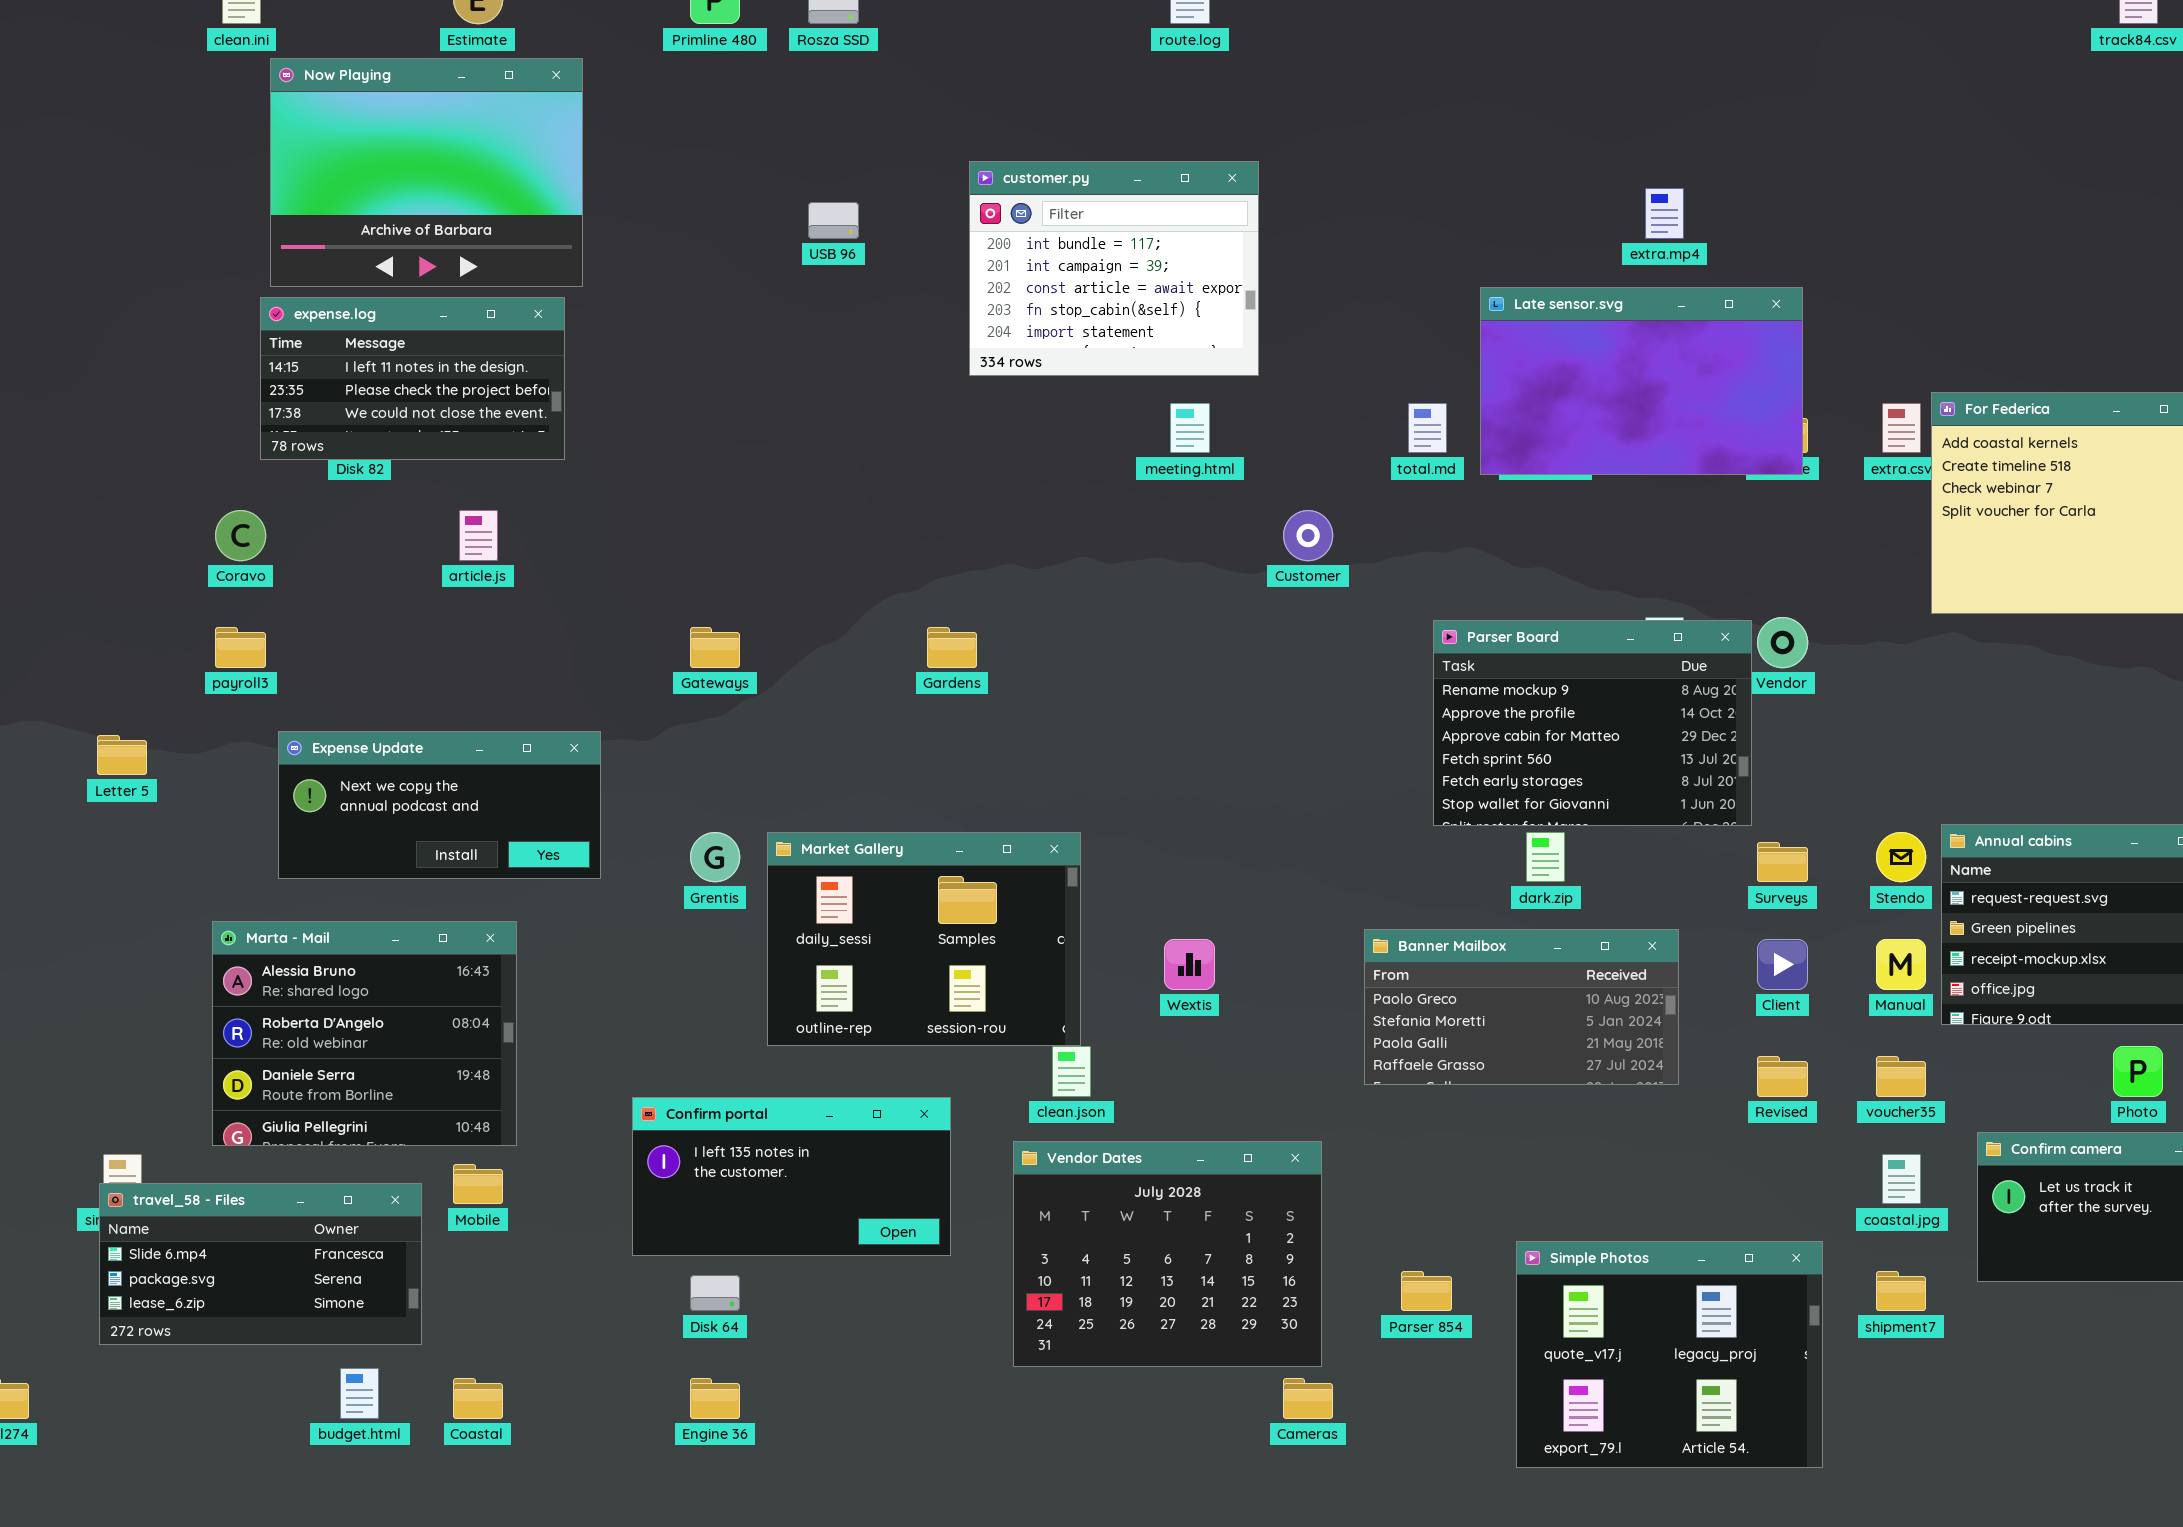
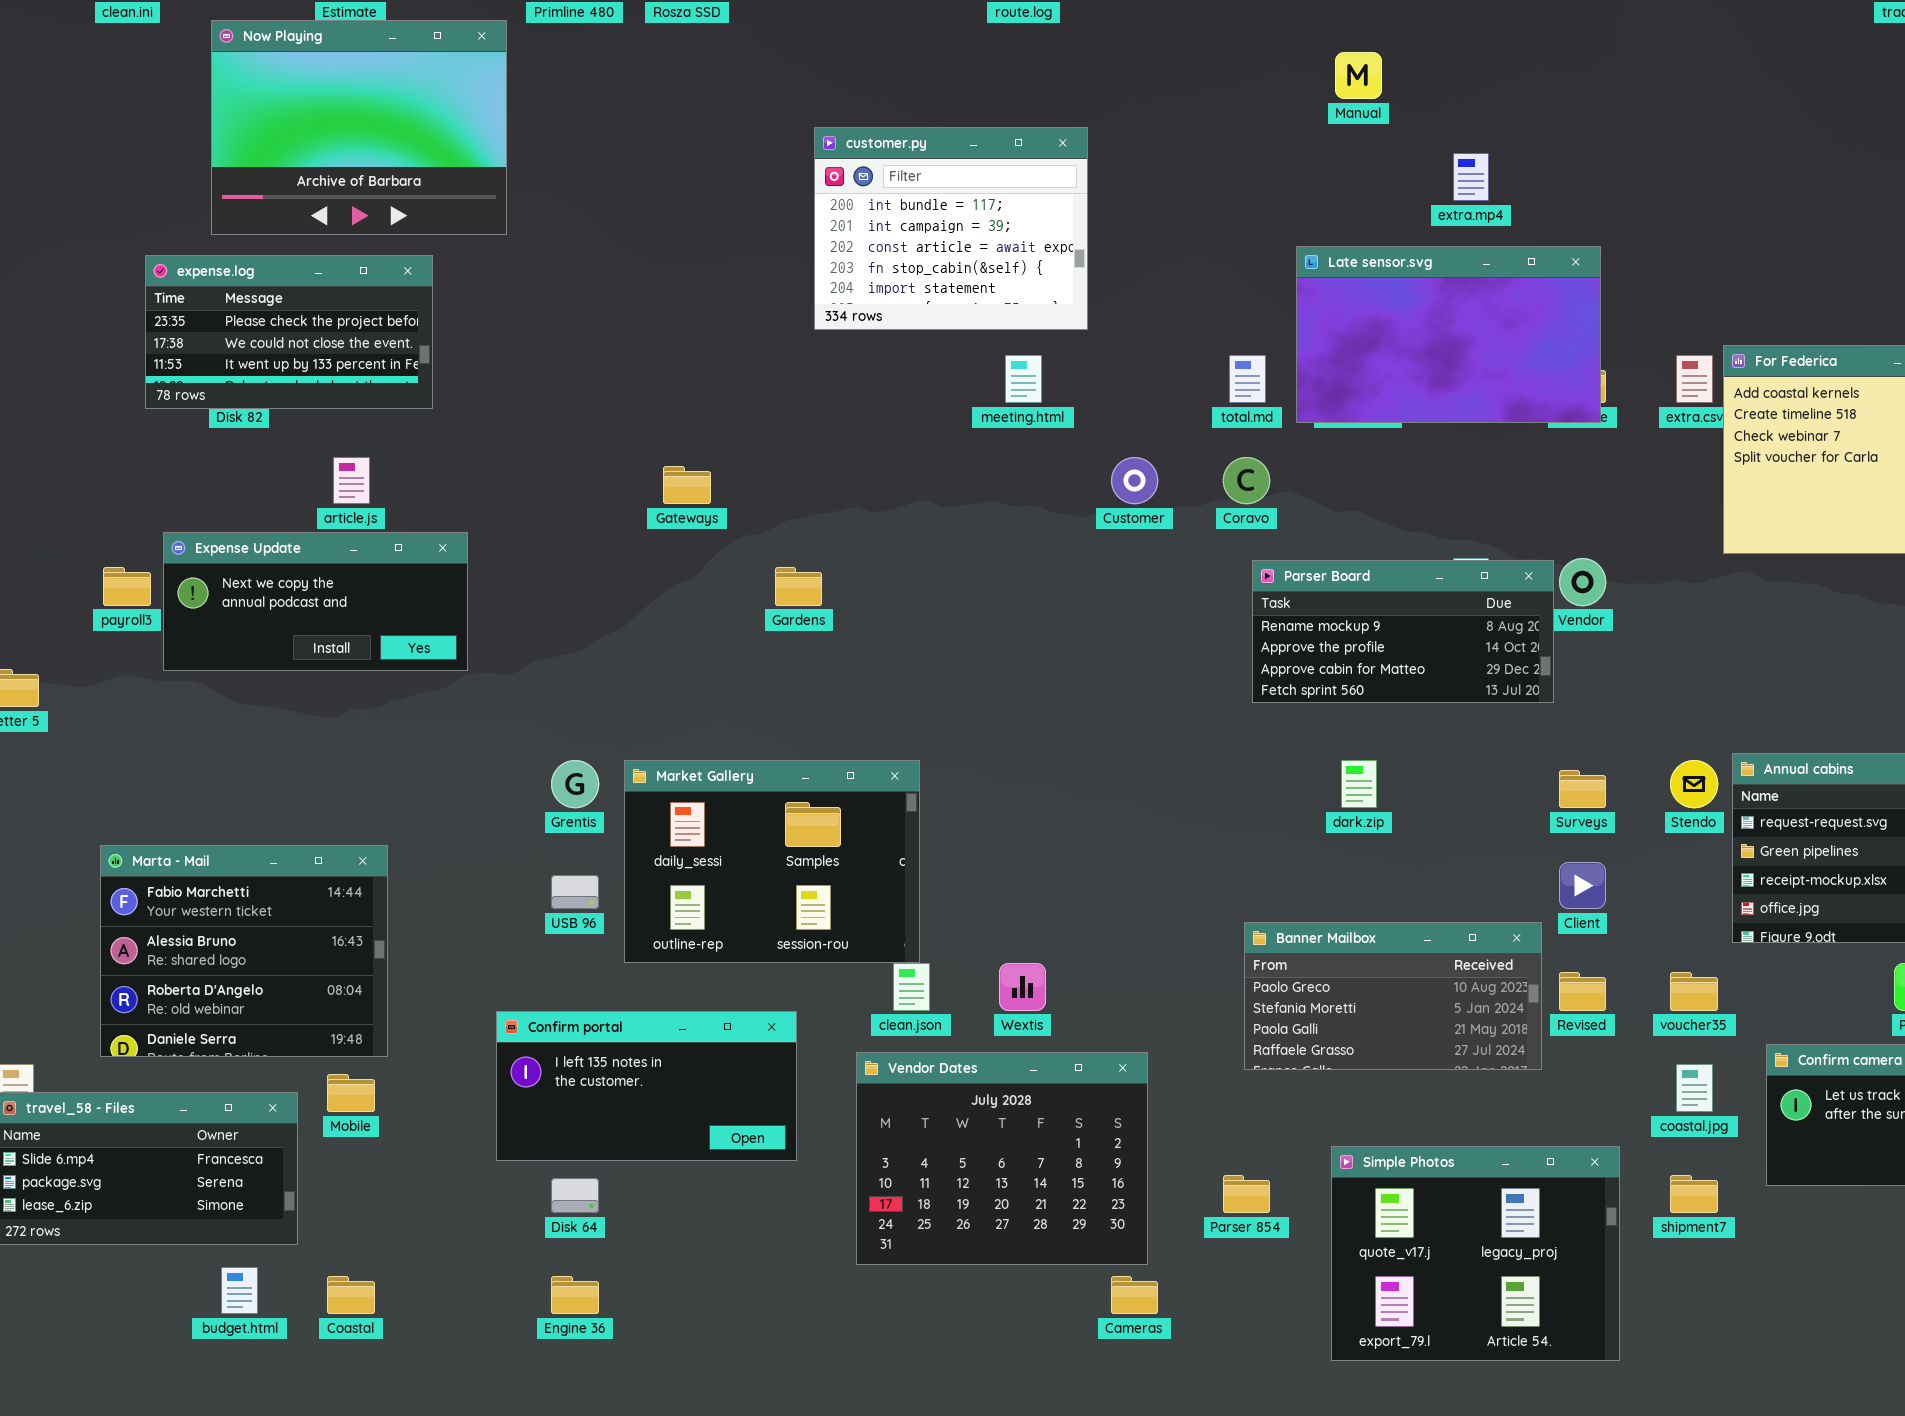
Now Playing: [270,58,583,287] -> [211,20,507,235], moved
USB 96: [808,202,859,239] -> [551,875,599,909], moved
expense.log: [260,297,565,460] -> [145,255,433,409], scrolled down 1 row
Coravo: [215,510,266,561] -> [1223,457,1270,504], moved
Parser Board: [1433,620,1752,826] -> [1252,560,1554,703], resized
Gateways: [690,627,740,668] -> [663,466,711,504], moved
Expense Update: [278,731,601,879] -> [163,532,468,671], moved
Marta - Mail: [212,921,517,1146] -> [100,845,388,1057], scrolled up 1 row
Banner Mailbox: [1364,929,1679,1085] -> [1244,922,1542,1070], moved
Wextis: [1164,939,1215,990] -> [999,963,1046,1011], moved
Manual: [1876,939,1926,990] -> [1335,52,1382,99], moved

